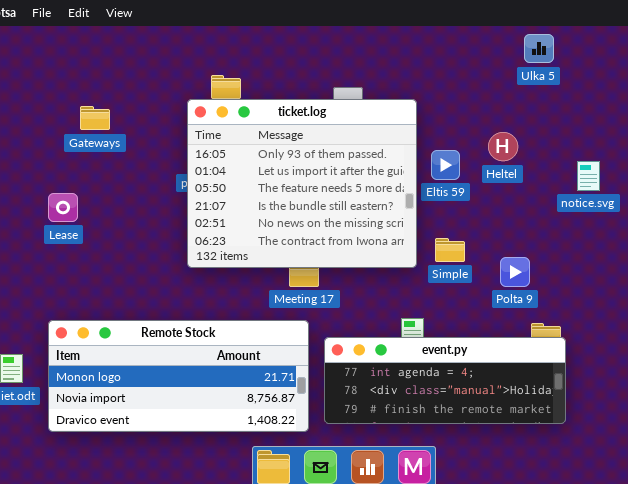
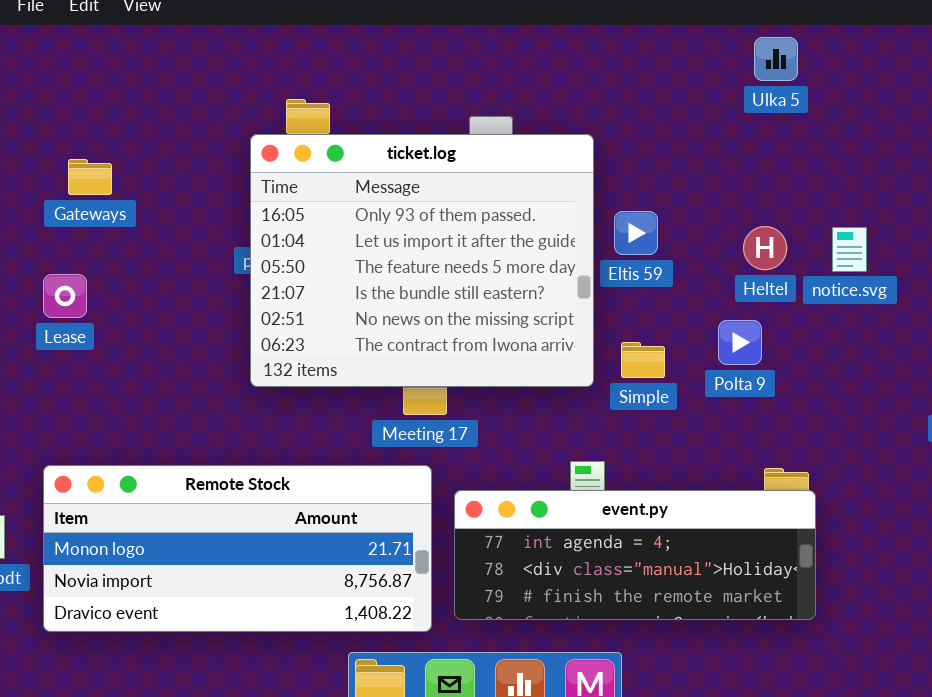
Gateways: [80,106,110,130] -> [68,159,112,195], moved
Heltel: [488,132,518,161] -> [743,226,787,270], moved
Polta 9: [500,257,530,287] -> [718,320,762,365], moved

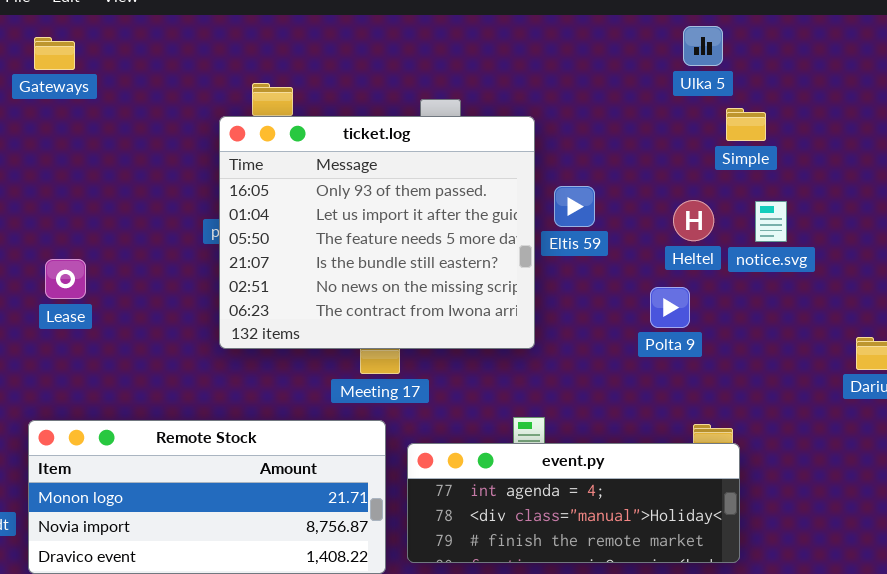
Gateways: [68,159,112,195] -> [34,37,75,70], moved
Lease: [43,274,87,318] -> [45,259,86,299], moved
Simple: [621,342,665,378] -> [726,108,766,141], moved

